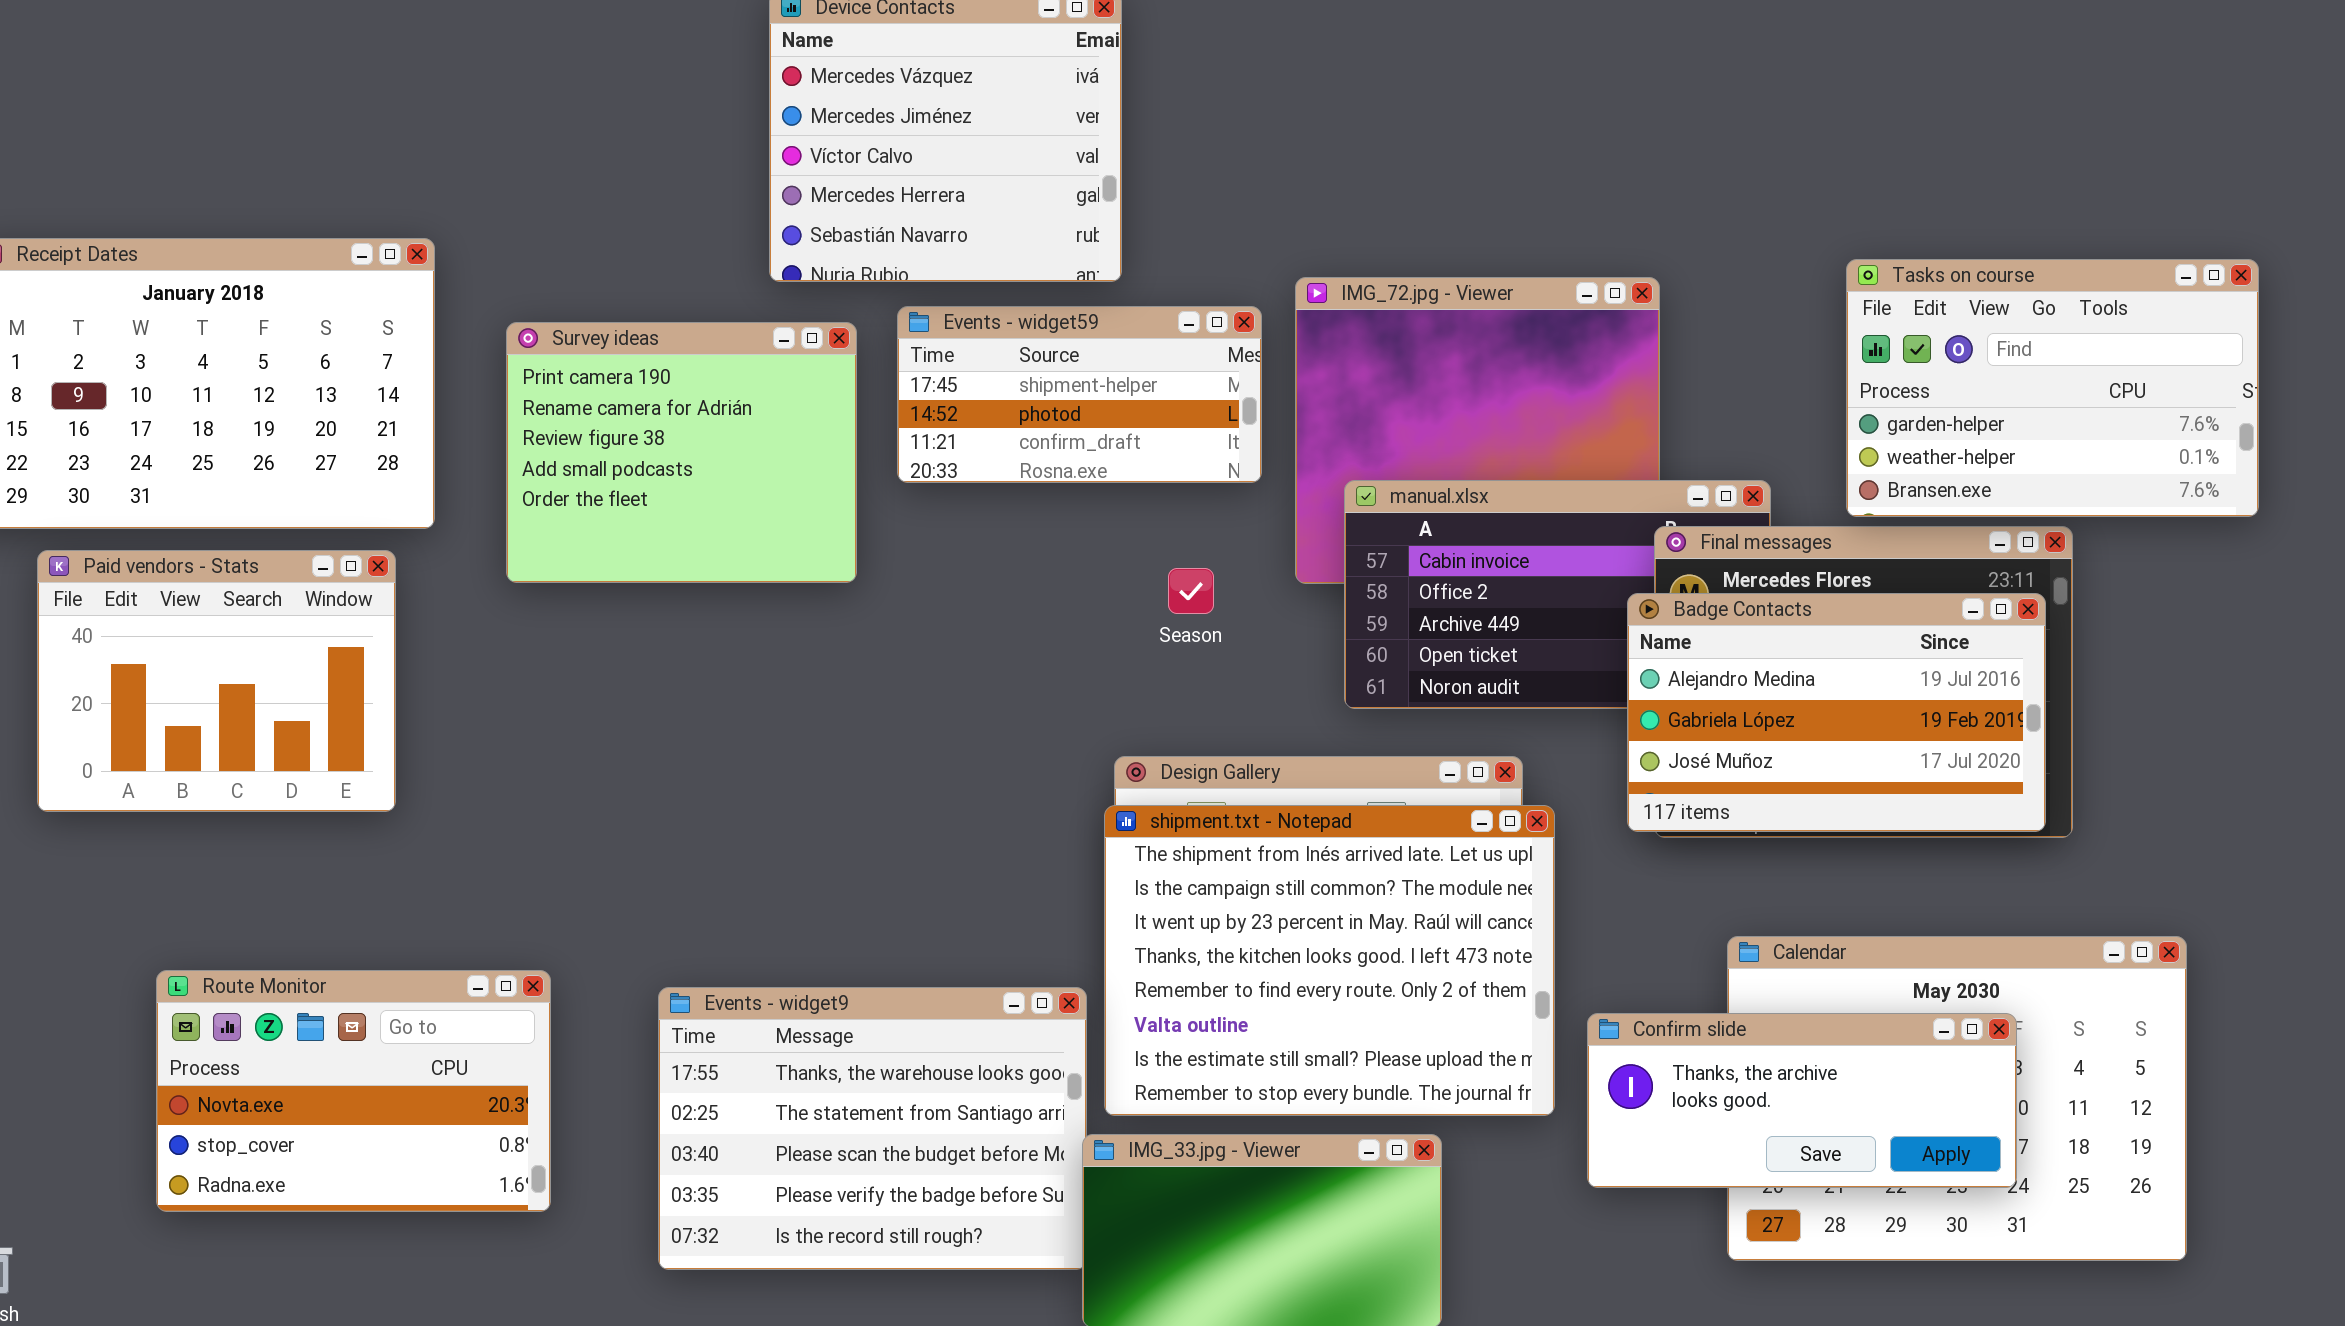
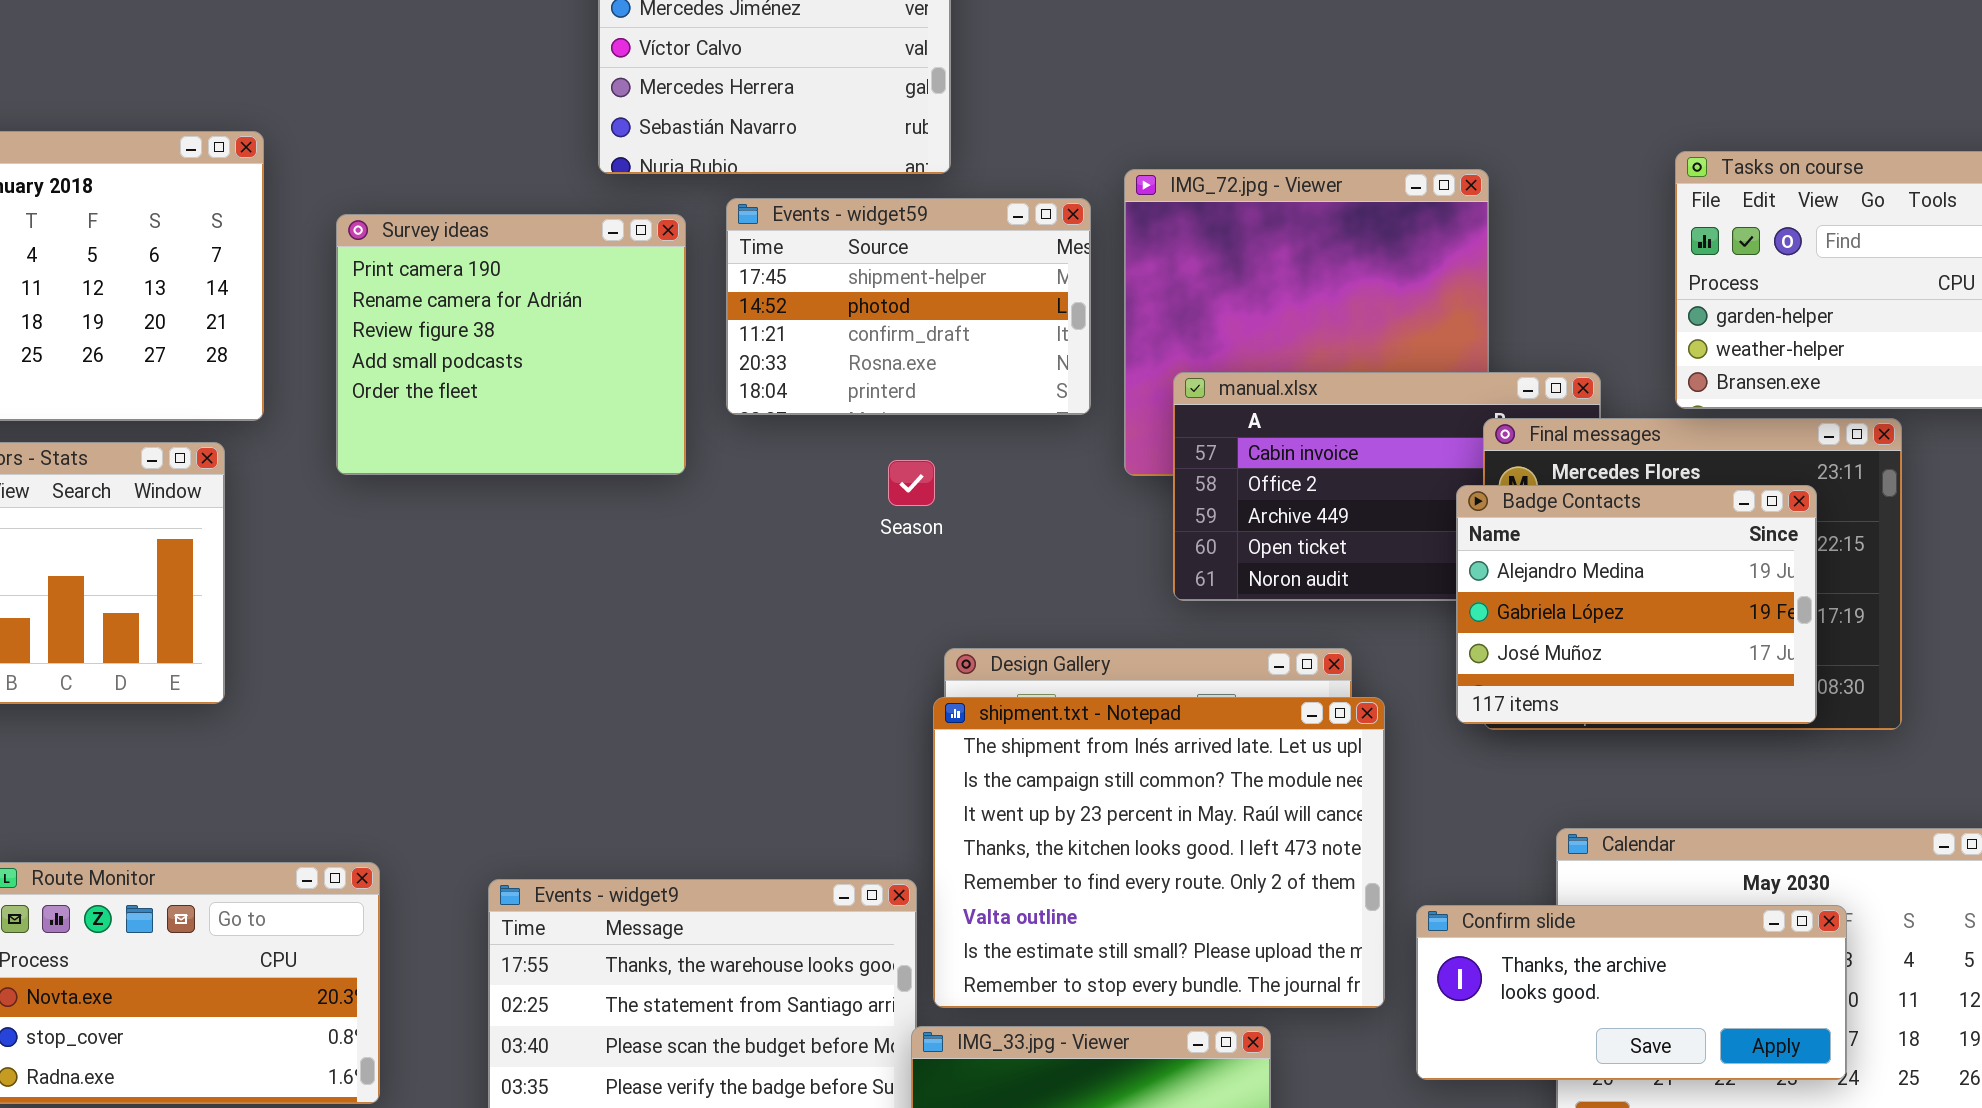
Events - widget59: [897,306,1262,483] -> [726,198,1091,415], resized
Season: [1168,568,1214,614] -> [888,460,935,506], moved
Badge Contacts: [1627,593,2046,832] -> [1456,485,1817,724], resized

